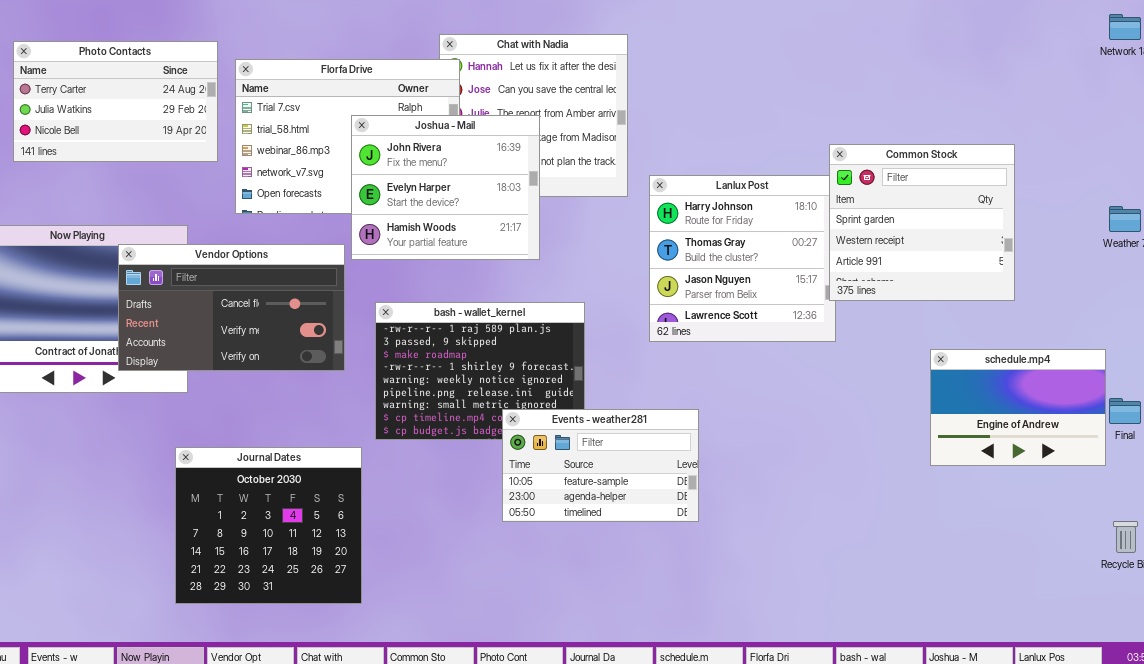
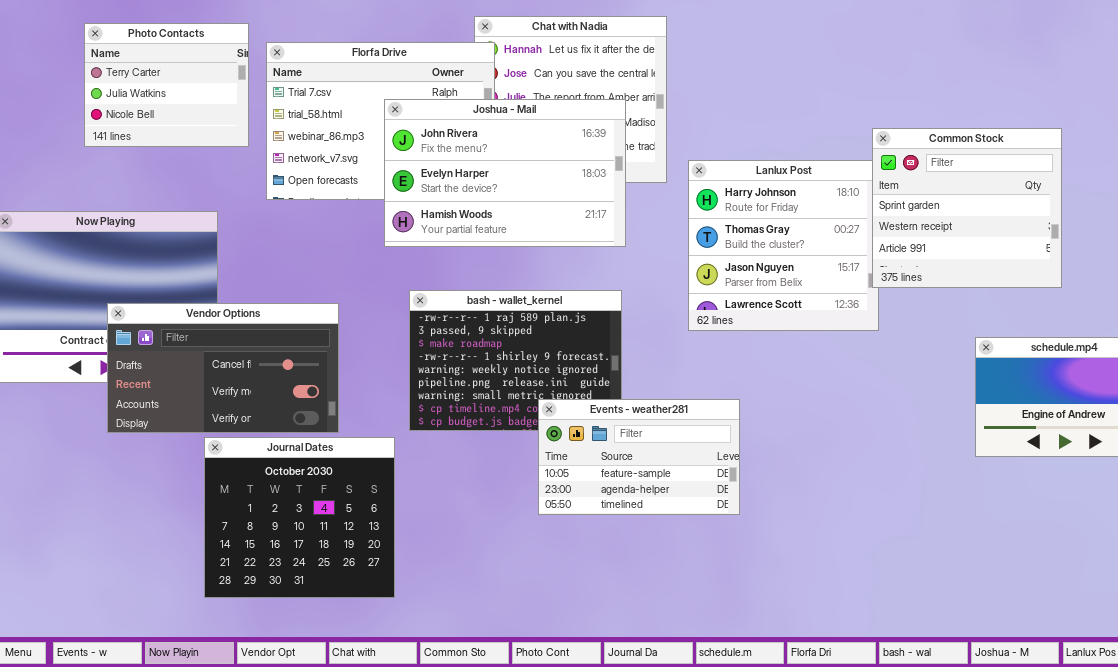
Photo Contacts: [13,41,218,162] -> [84,23,249,147], resized
Joshua - Mail: [351,115,540,260] -> [384,99,626,247], resized
Vendor Options: [118,244,345,371] -> [107,303,339,433], moved

